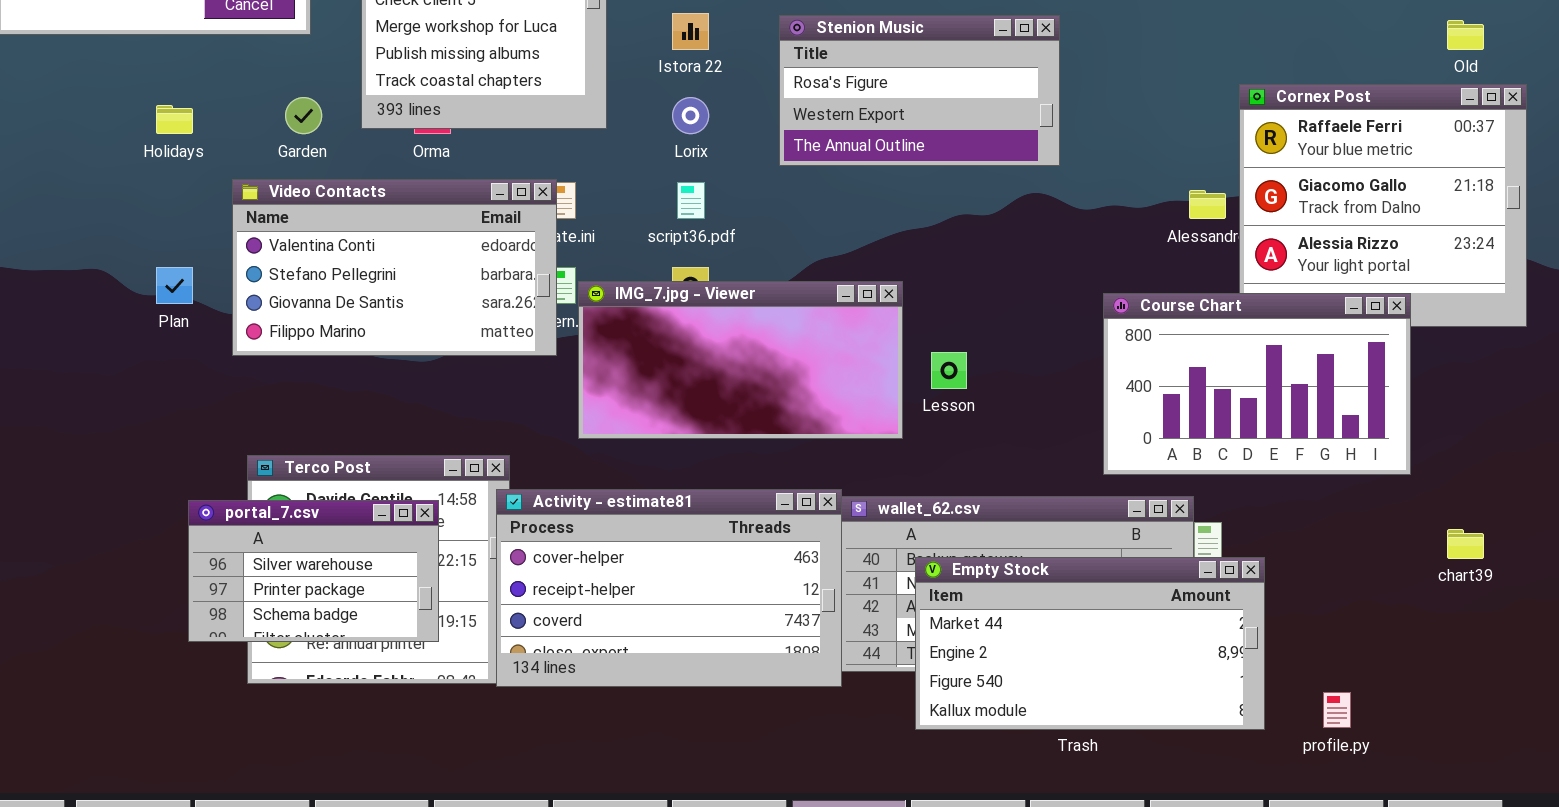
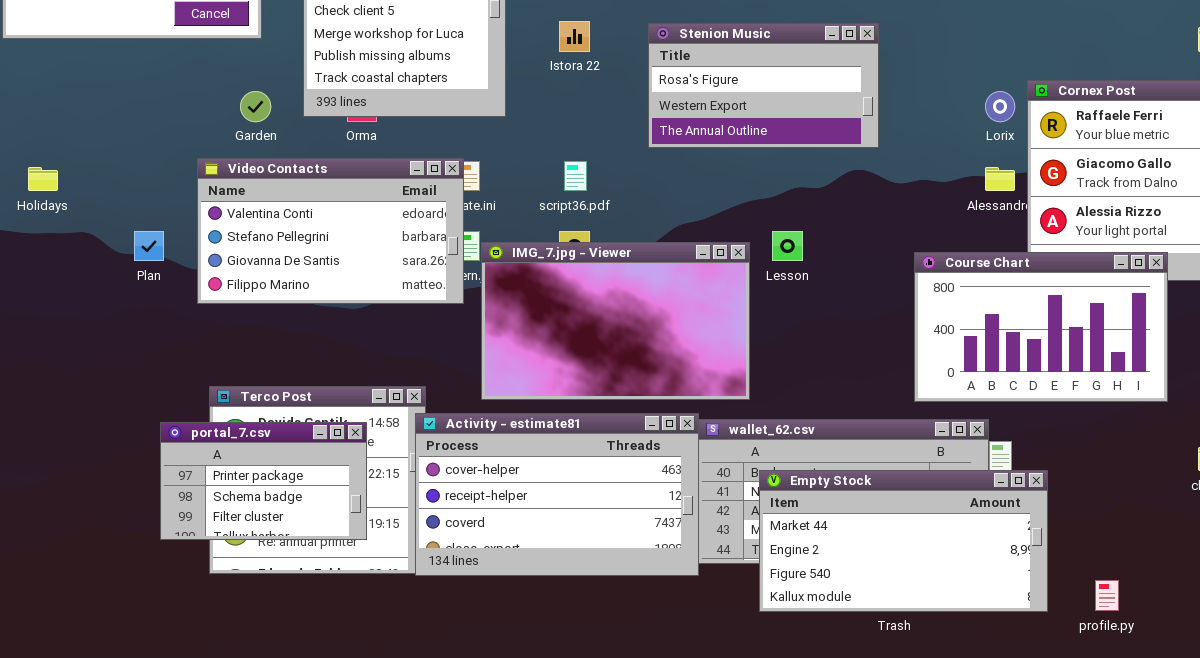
Lorix: [672,97,709,134] -> [985,91,1015,122], moved
Holidays: [156,105,193,134] -> [28,167,58,191], moved
IMG_7.jpg - Viewer: [578,281,903,439] -> [481,242,750,400], resized
Lesson: [931,352,967,389] -> [772,231,803,261], moved
portal_7.csv: [188,500,439,642] -> [160,422,367,540], scrolled down 1 row

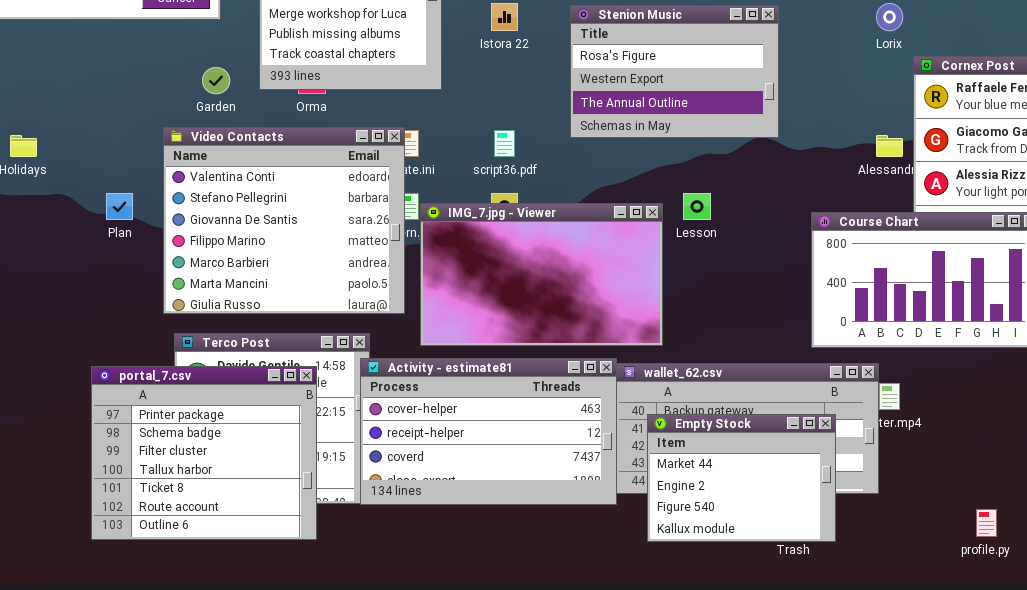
Stenion Music: [648,23,879,148] -> [570,5,779,138], resized
Lorix: [985,91,1015,122] -> [876,3,903,31], moved
Video Contacts: [197,158,464,304] -> [163,127,405,314], resized
portal_7.csv: [160,422,367,540] -> [91,366,317,540], resized
Empty Stock: [759,470,1048,612] -> [647,414,836,542], moved, resized

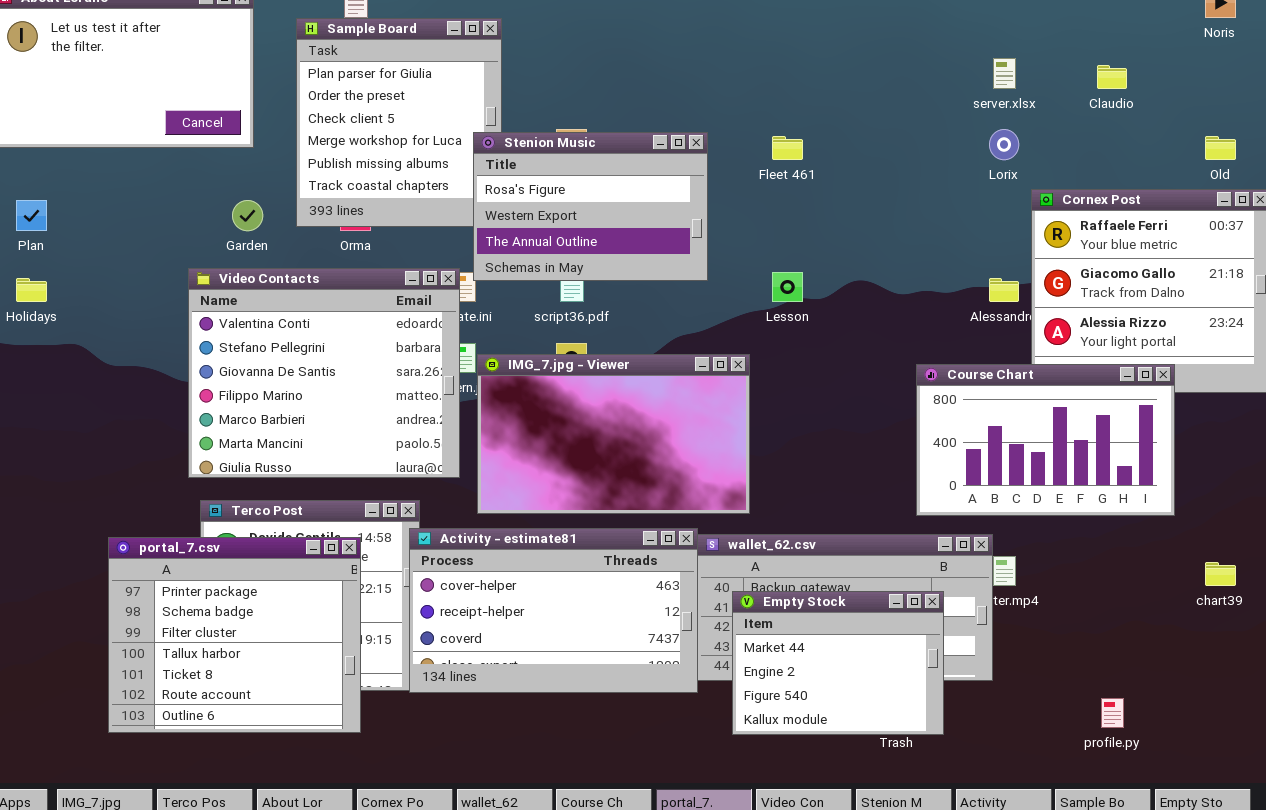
Stenion Music: [570,5,779,138] -> [473,132,708,281], moved
Plan: [106,193,133,220] -> [16,200,47,231], moved
Lesson: [683,193,711,220] -> [772,272,803,302], moved

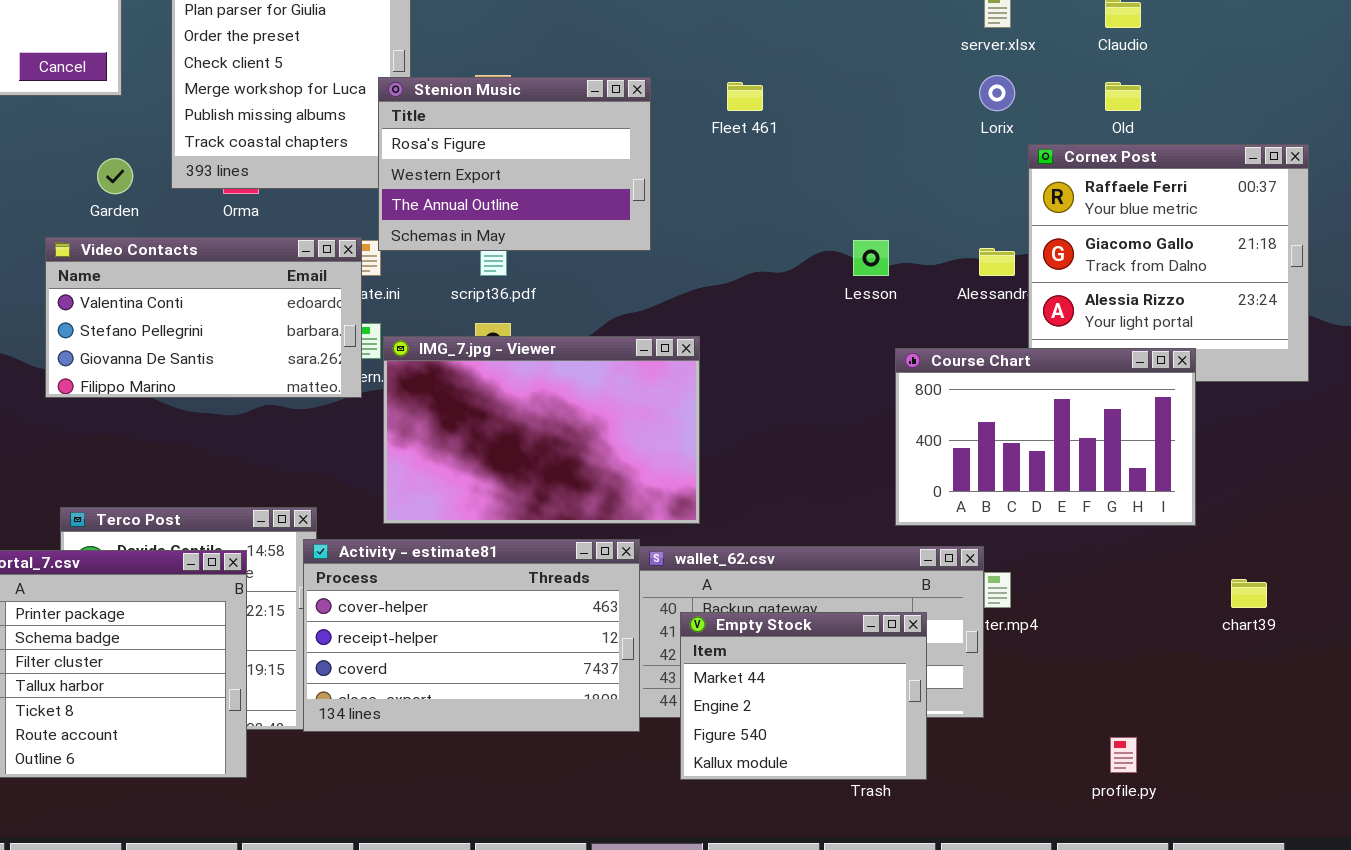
Old: [1205,136,1236,160] -> [1105,82,1141,111], moved
Video Contacts: [188,268,460,478] -> [45,237,362,398], resized
Lesson: [772,272,803,302] -> [853,240,889,276], moved

